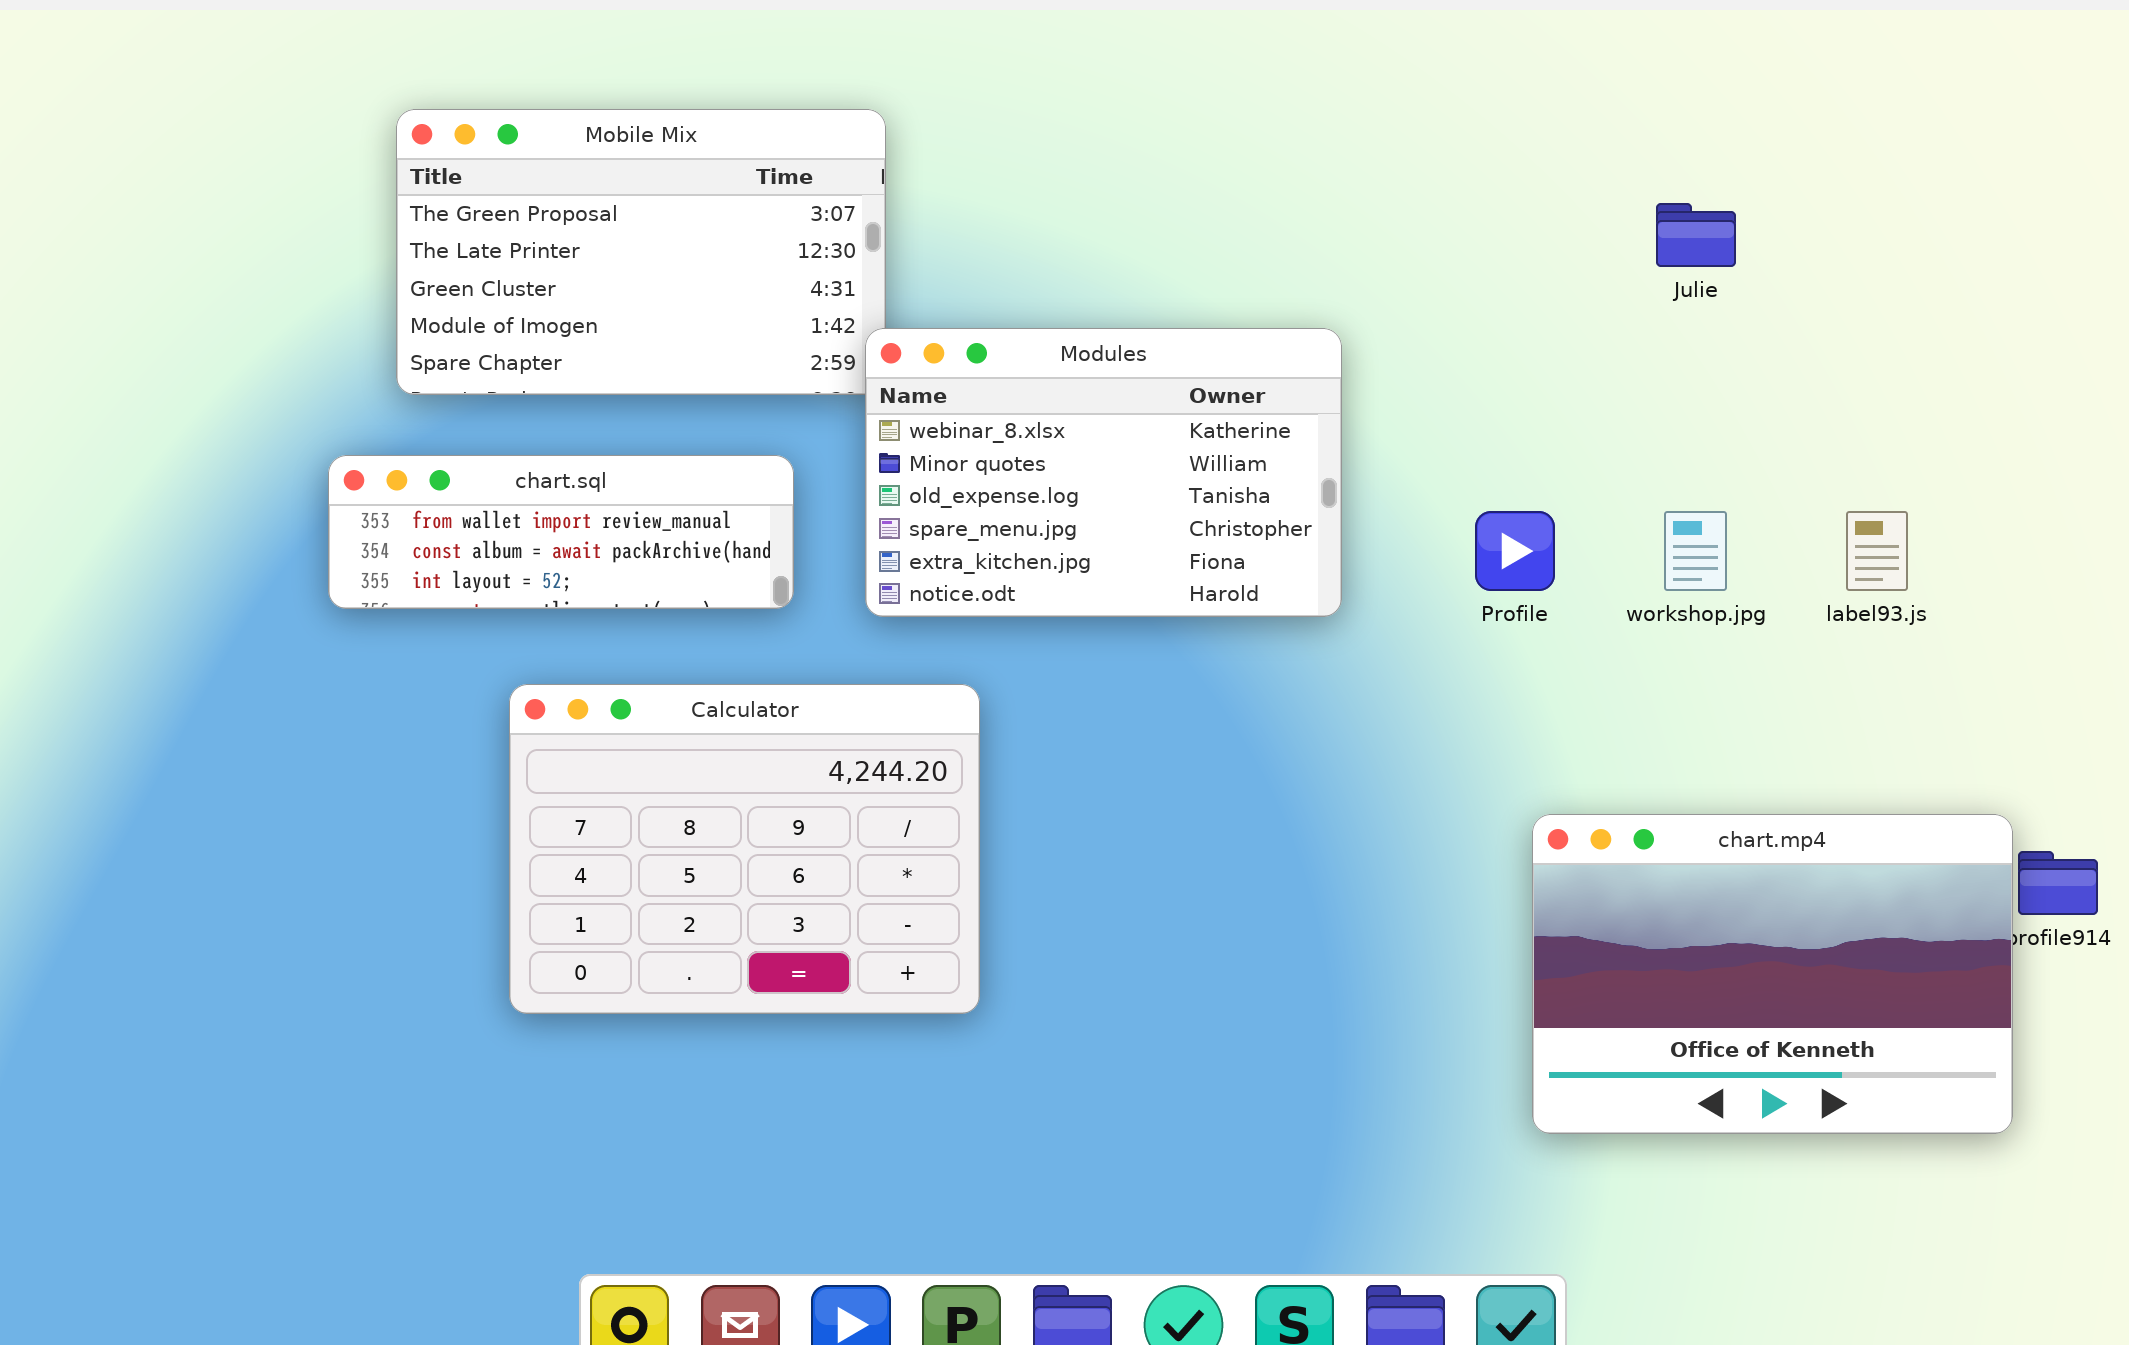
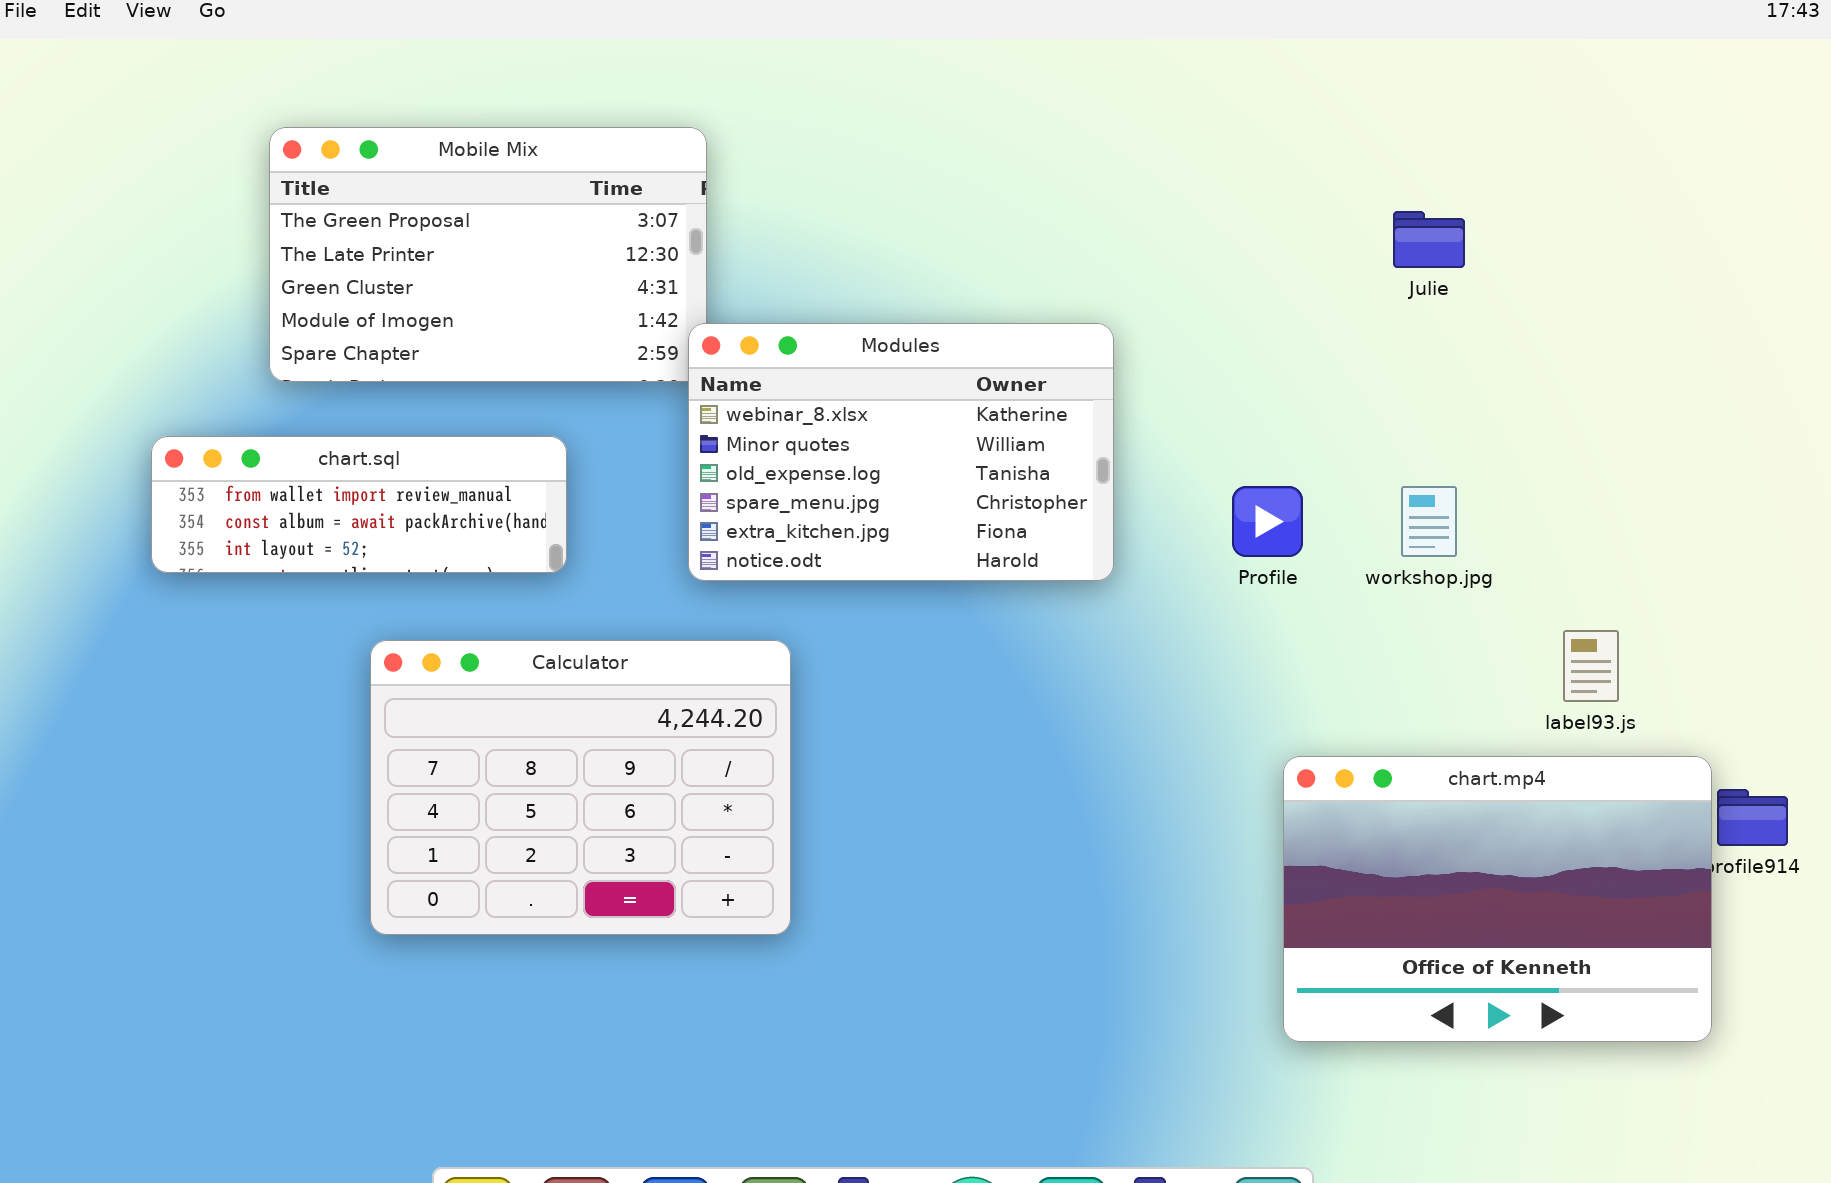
chart.sql: [328,455,794,609] -> [151,436,567,573], moved
label93.js: [1846,511,1908,591] -> [1563,630,1619,702], moved

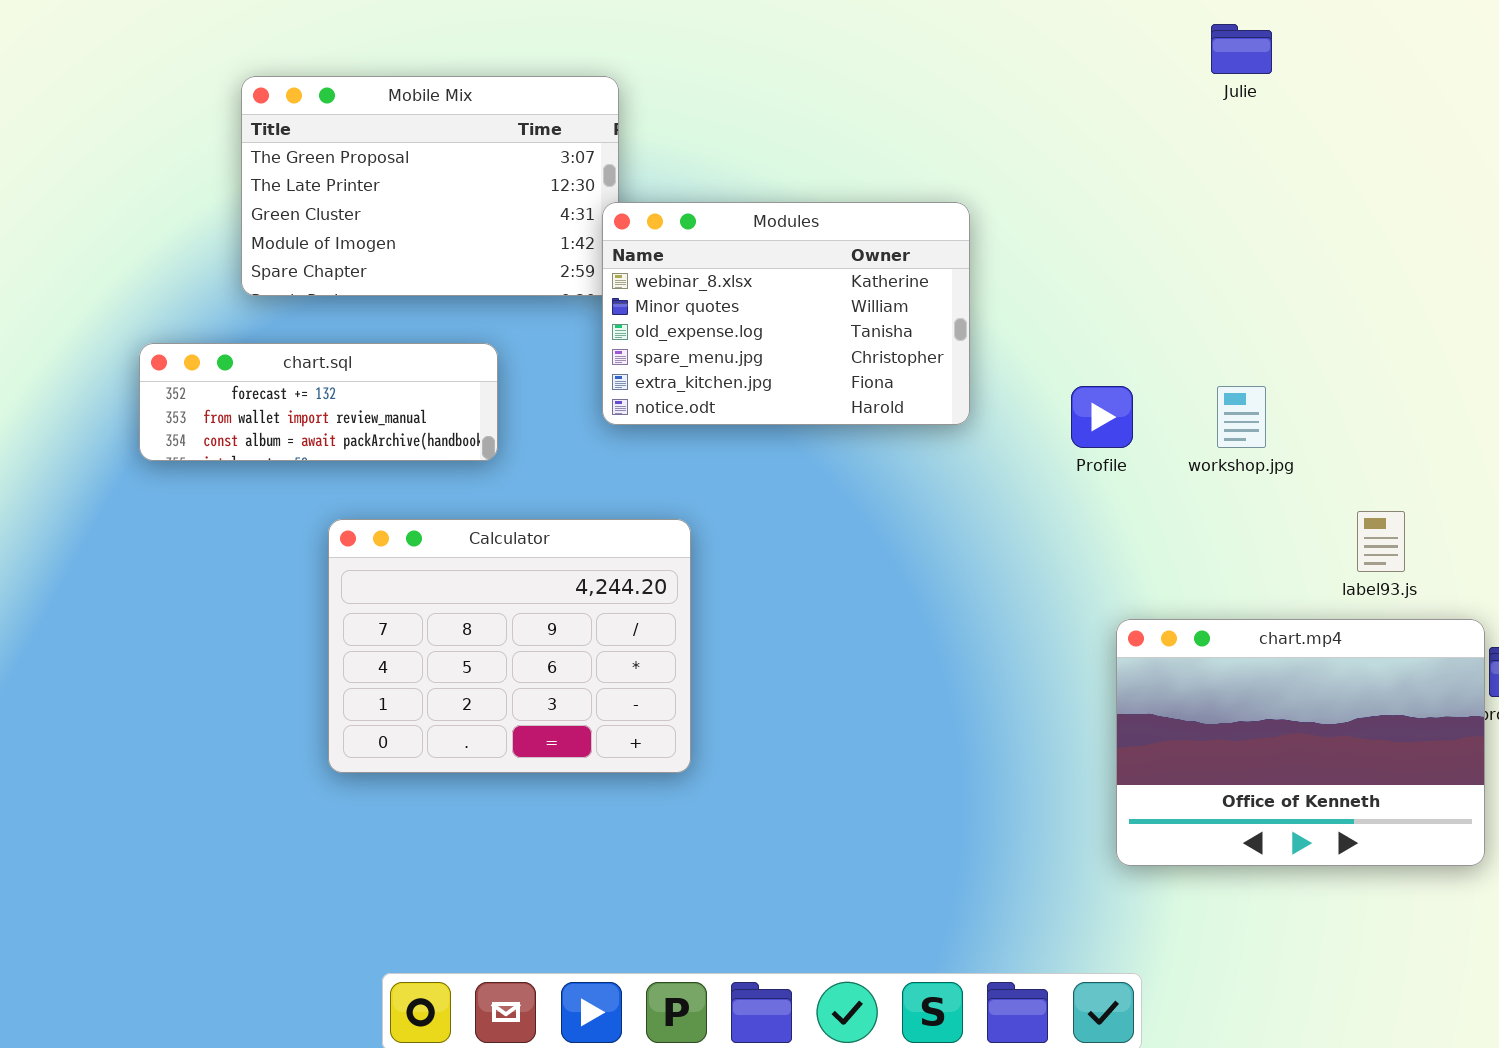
Julie: [1393,211,1465,268] -> [1211,24,1272,74], moved
Modules: [688,323,1114,581] -> [602,202,970,425], moved
chart.sql: [151,436,567,573] -> [139,343,498,461], scrolled up 1 row

